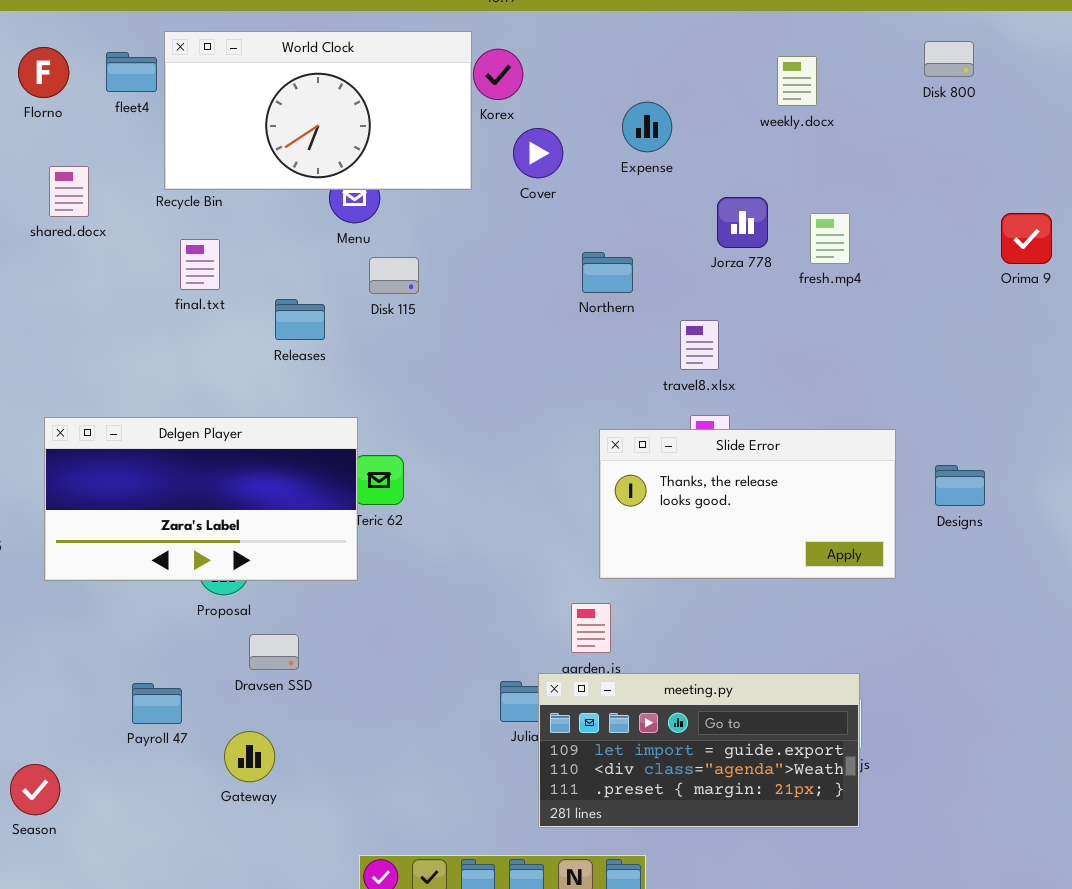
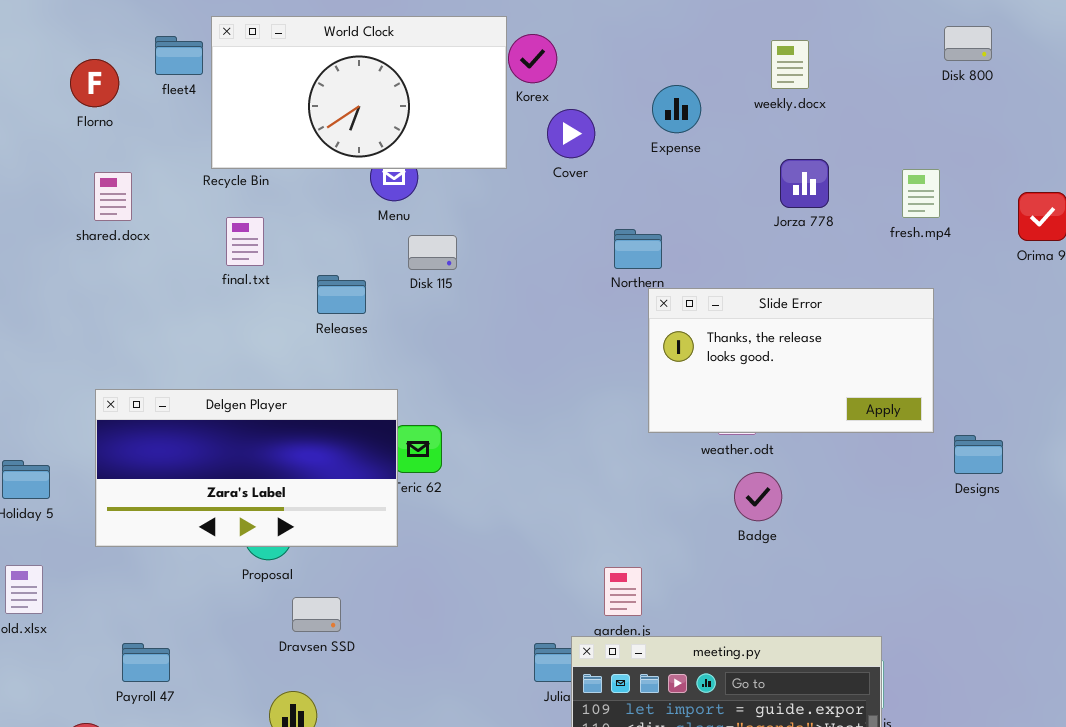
Florno: [18,47,69,98] -> [70,59,119,107], moved
weekly.docx: [777,56,817,106] -> [771,40,809,89], moved
shared.docx: [49,166,89,217] -> [94,172,132,221], moved
Jorza 778: [717,197,768,248] -> [780,159,829,208], moved
fresh.mp4: [810,213,850,264] -> [902,169,940,218], moved
Slide Error: [599,429,896,579] -> [648,288,934,433], moved
Payroll 47: [132,683,182,724] -> [122,643,170,682], moved

